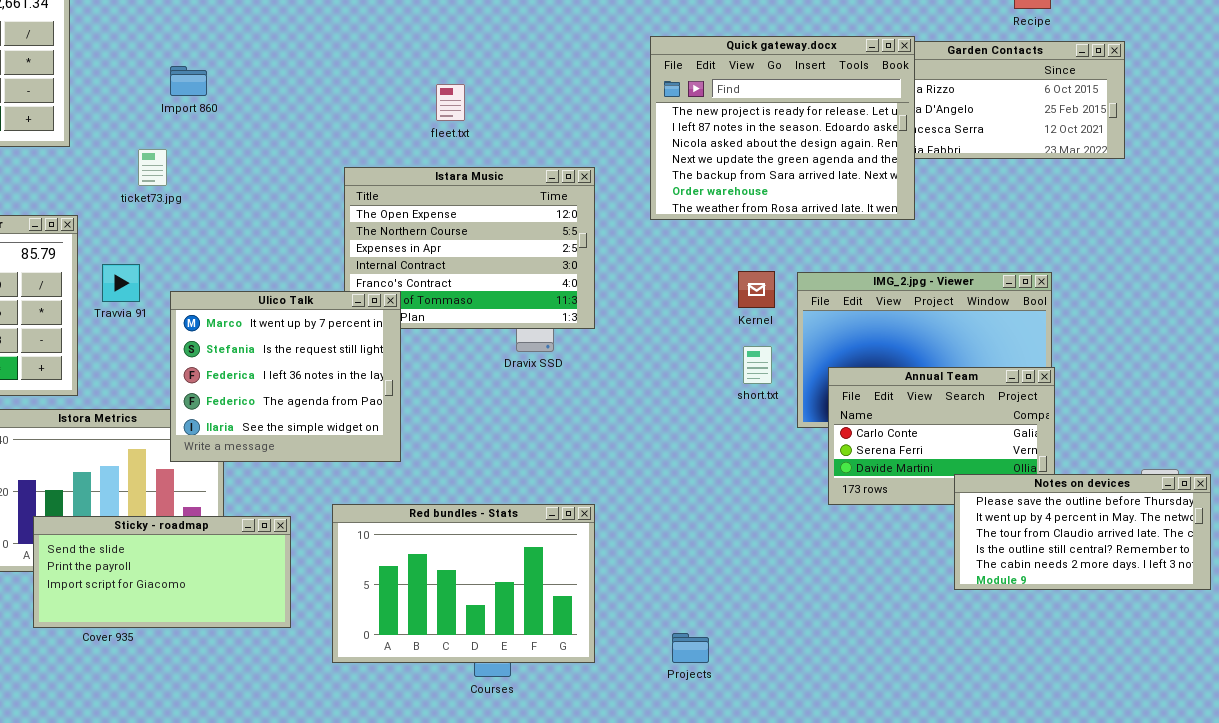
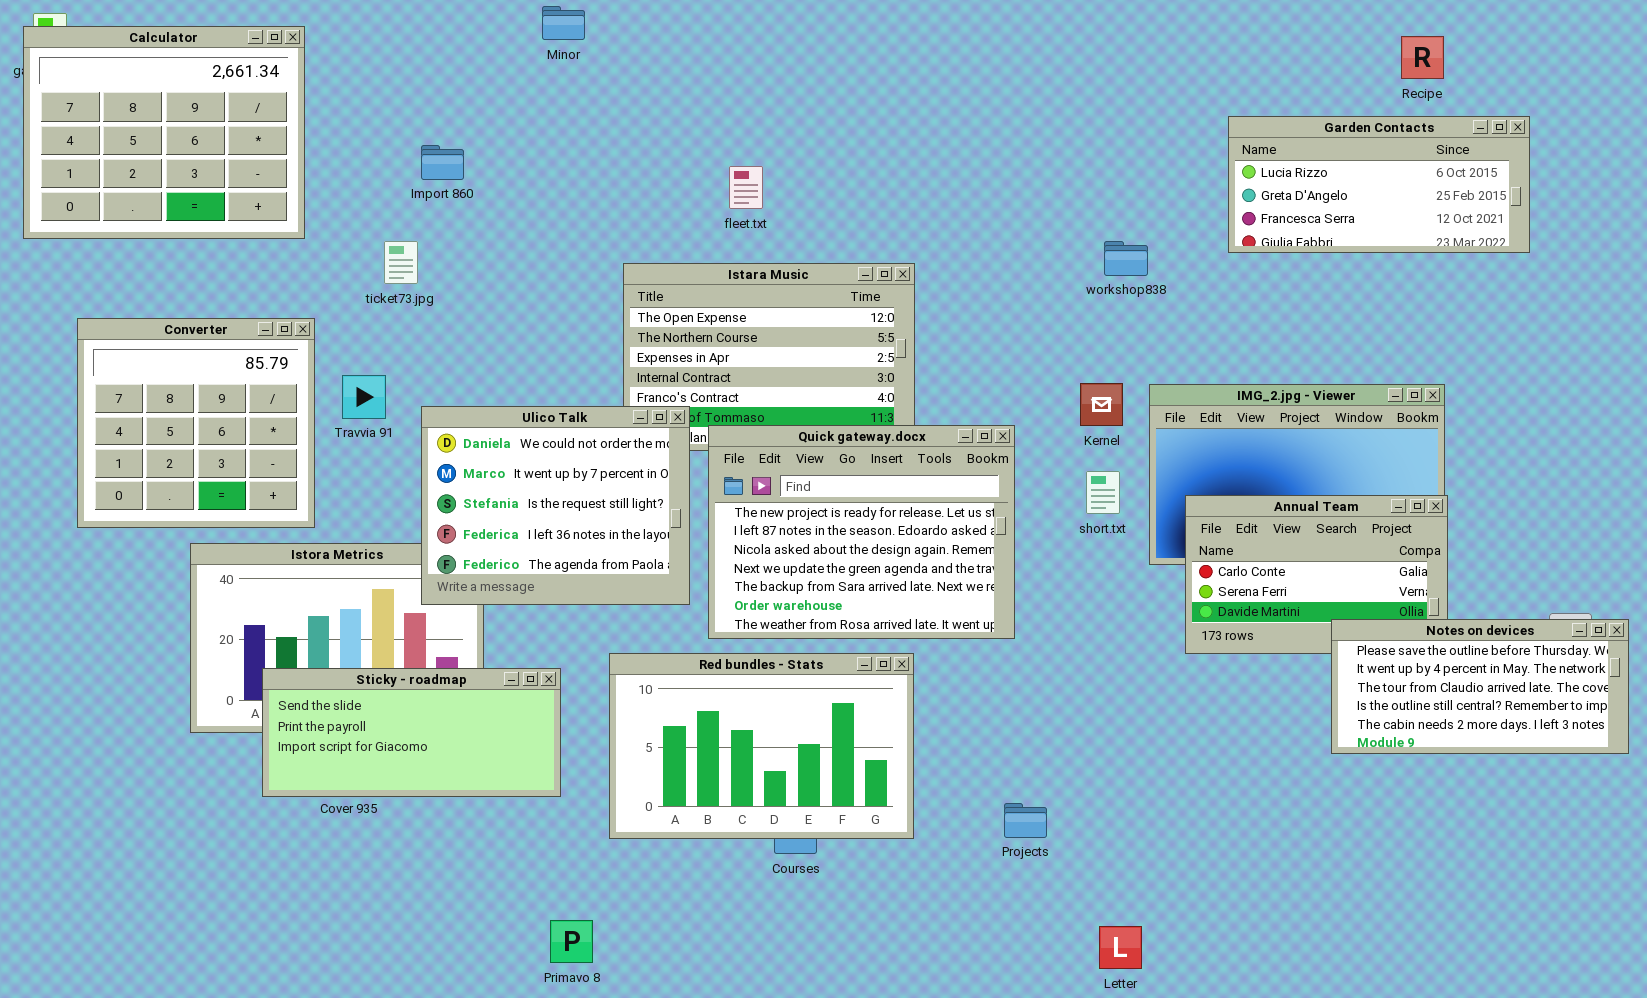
Quick gateway.docx: [650,36,915,220] -> [708,425,1015,639], moved
Ulico Talk: [170,291,401,462] -> [421,406,690,605], scrolled up 1 row

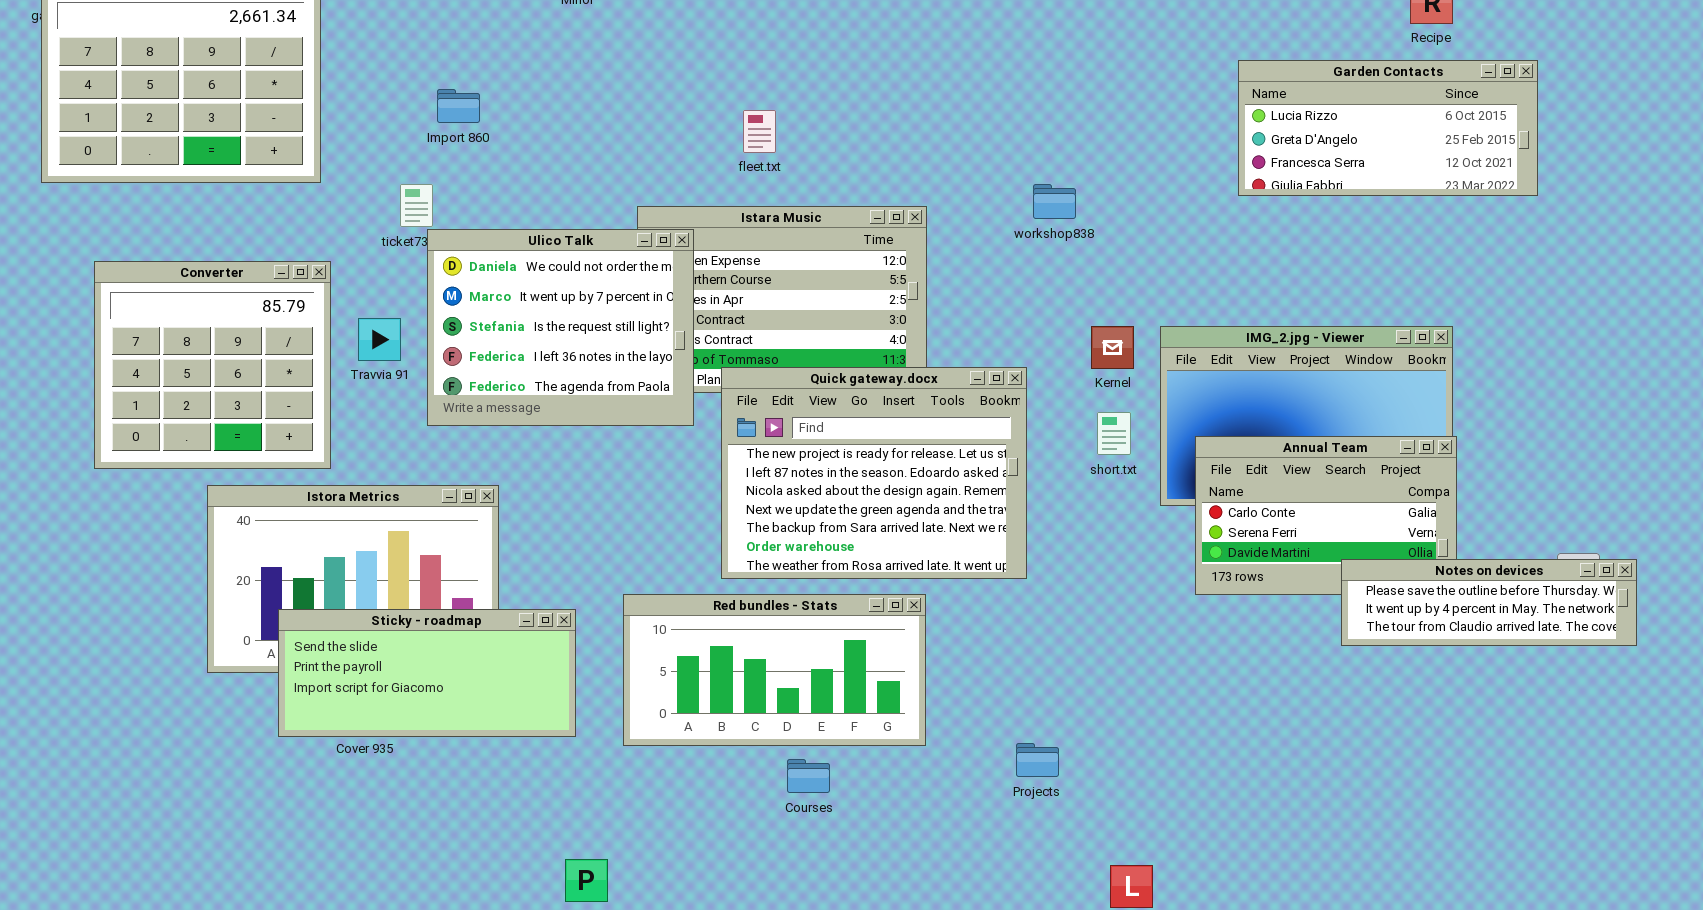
workshop838: [1104,241,1148,276] -> [1033,184,1076,219], moved
Ulico Talk: [421,406,690,605] -> [427,229,694,426], moved
Notes on devices: [1331,619,1629,754] -> [1341,559,1637,646], resized
Red bundles - Stats: [609,653,914,839] -> [623,594,926,746], resized

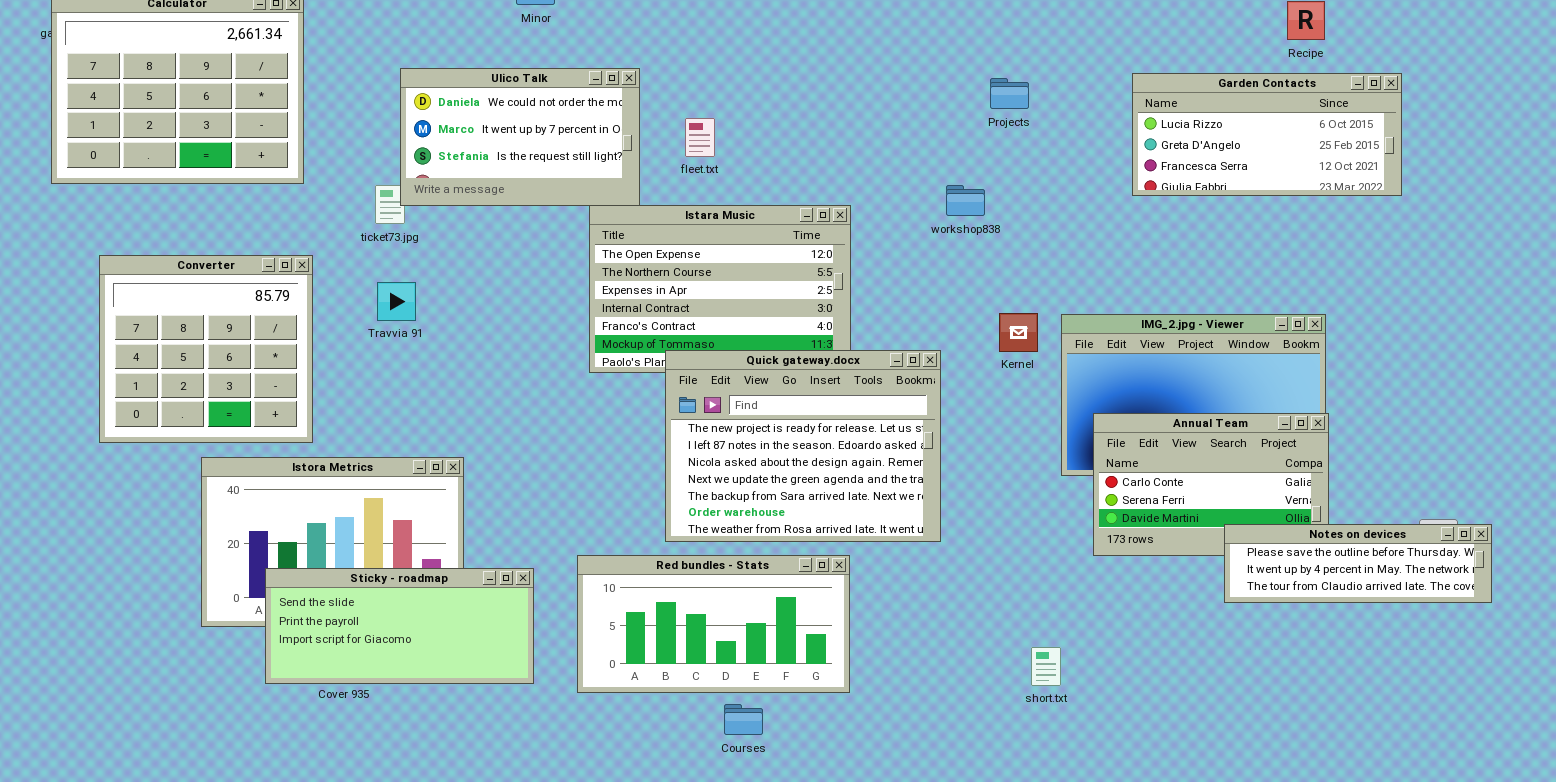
Ulico Talk: [427,229,694,426] -> [400,68,640,206], moved, resized
Travvia 91: [358,318,401,361] -> [377,282,416,321], moved
short.txt: [1097,412,1131,455] -> [1031,647,1061,686], moved
Projects: [1016,743,1059,777] -> [990,78,1029,109], moved

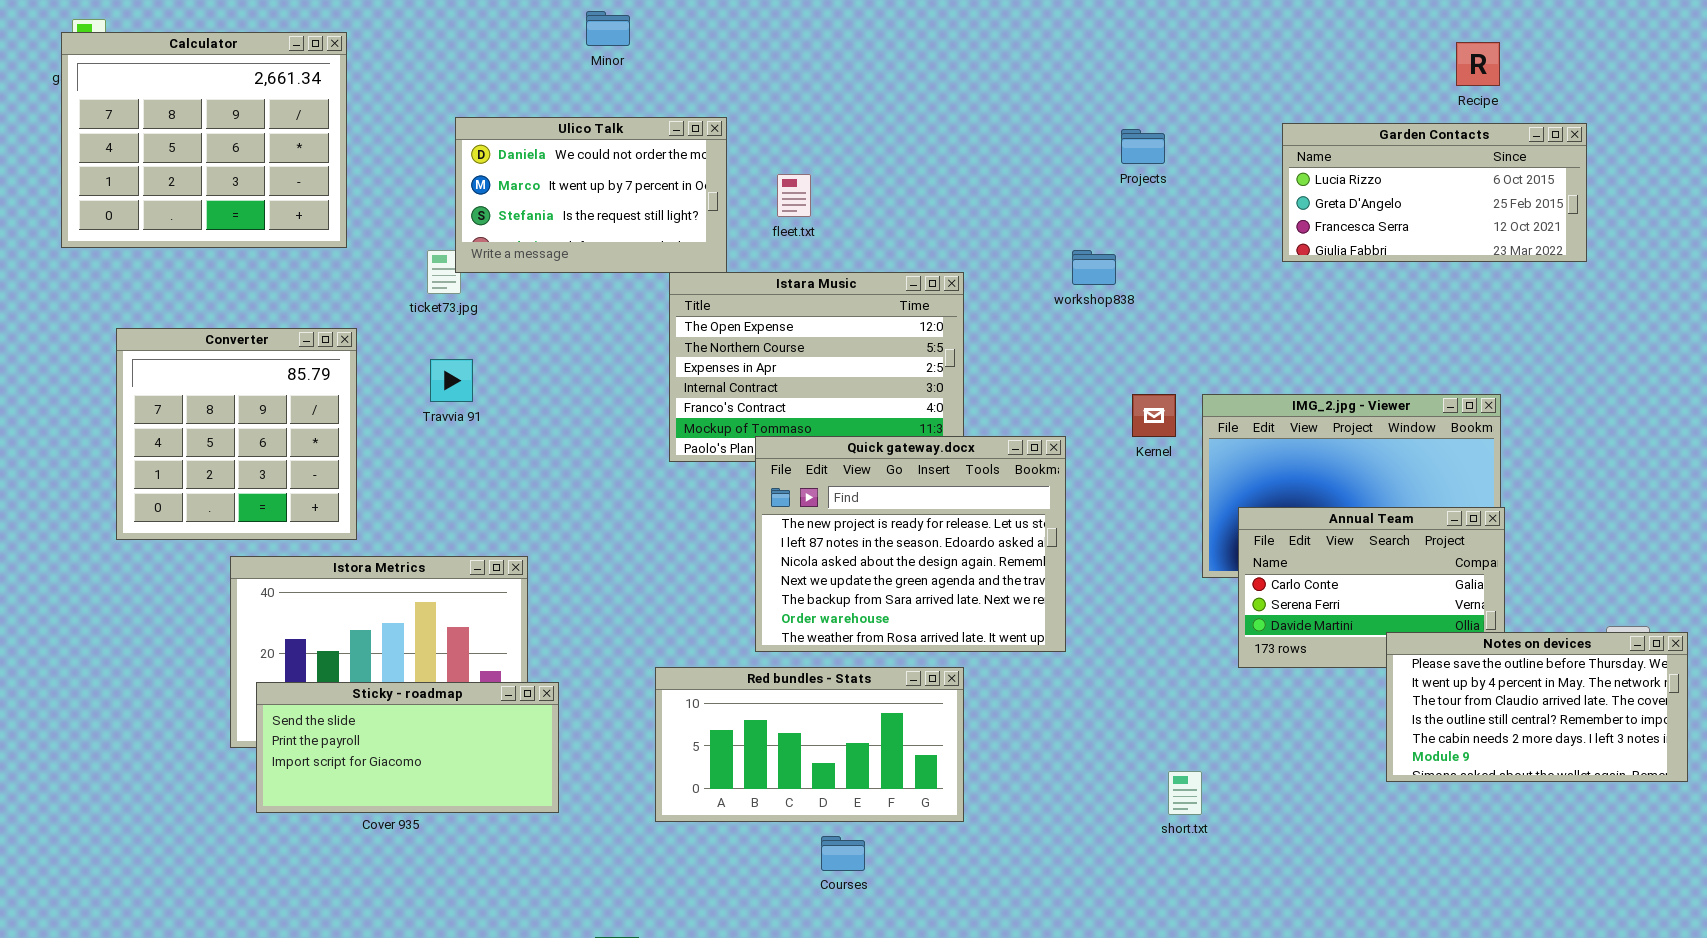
Notes on devices: [1224,524,1492,603] -> [1386,632,1688,782], resized
Sticky - roadmap: [265,568,534,684] -> [256,682,559,813], moved

